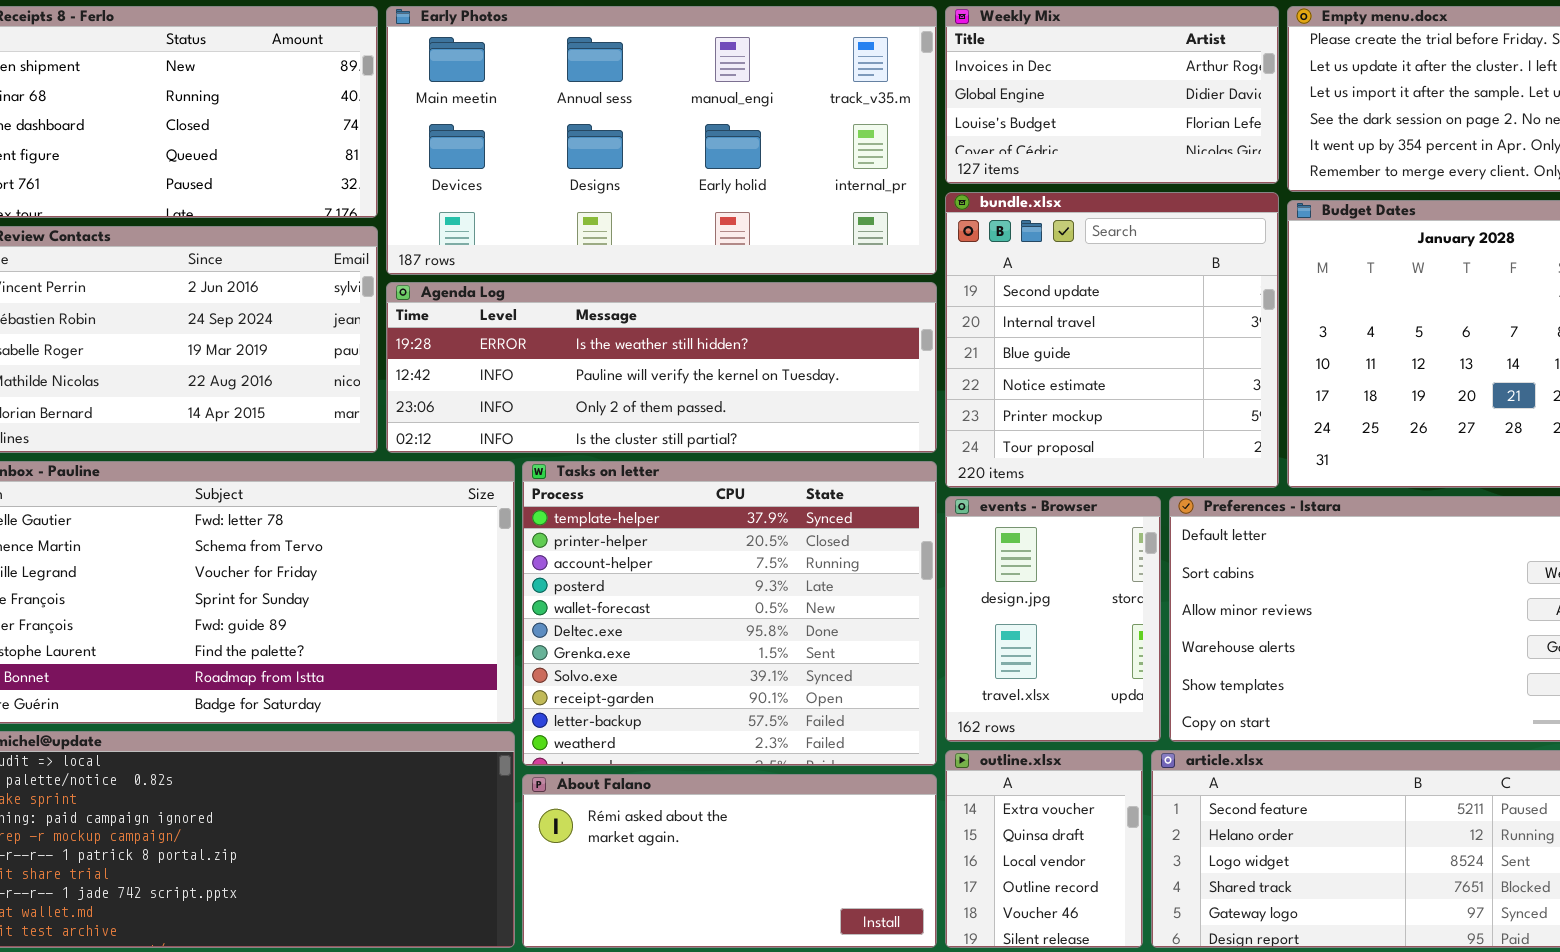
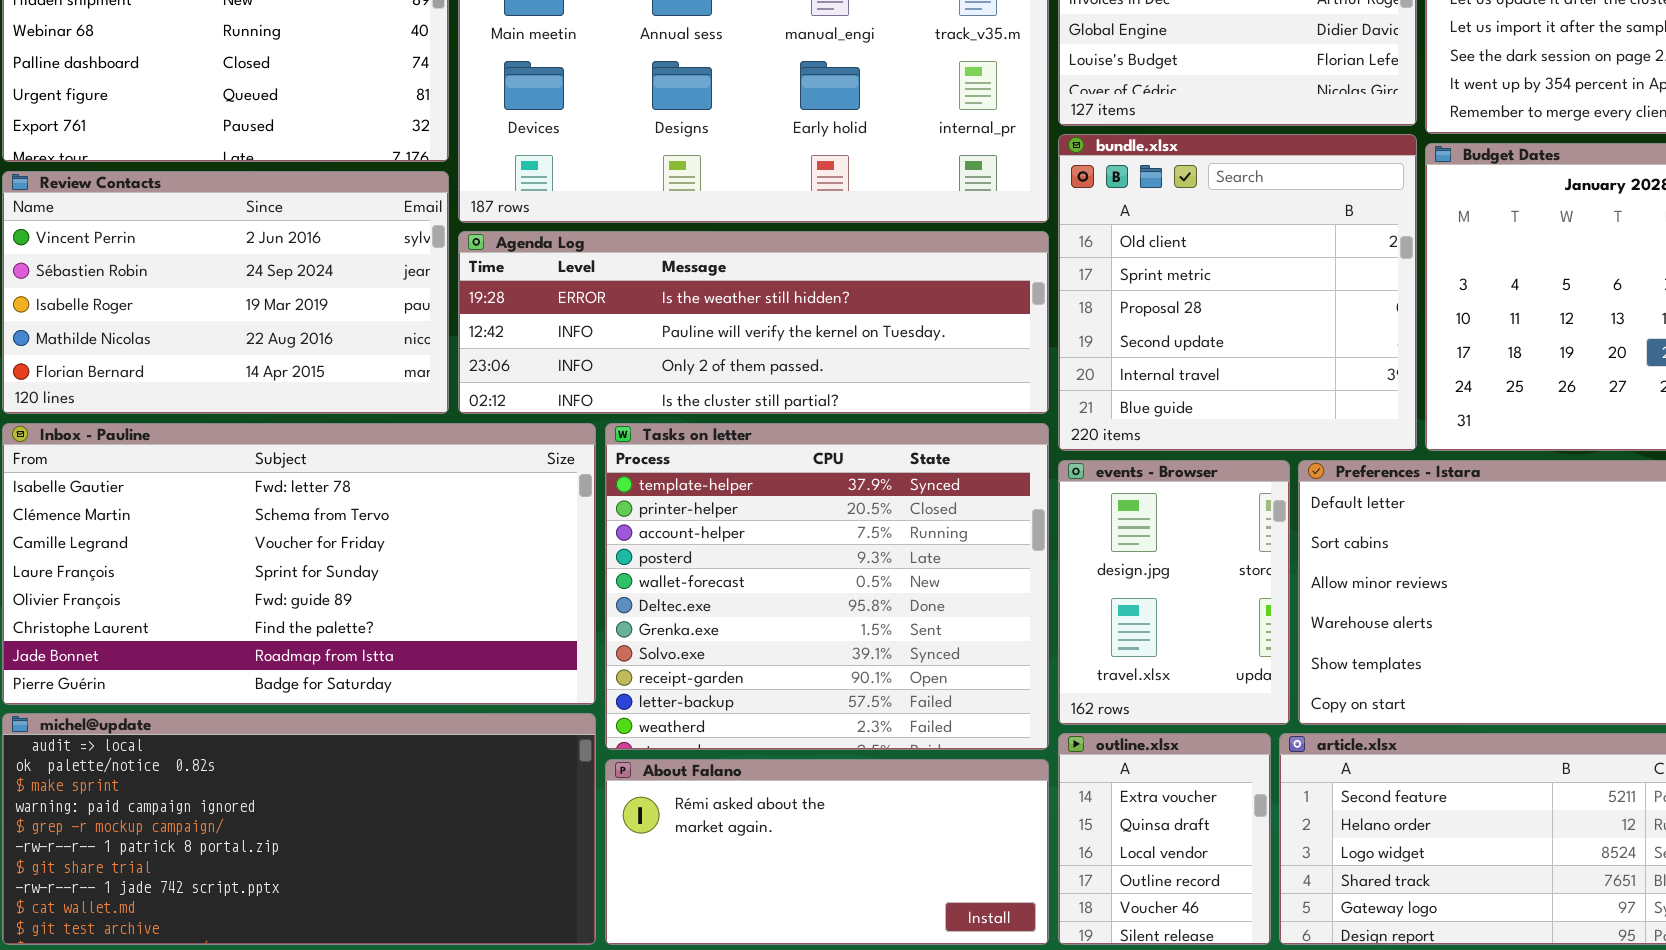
bundle.xlsx: [945,192,1279,488] -> [1058,134,1417,451], scrolled up 3 rows

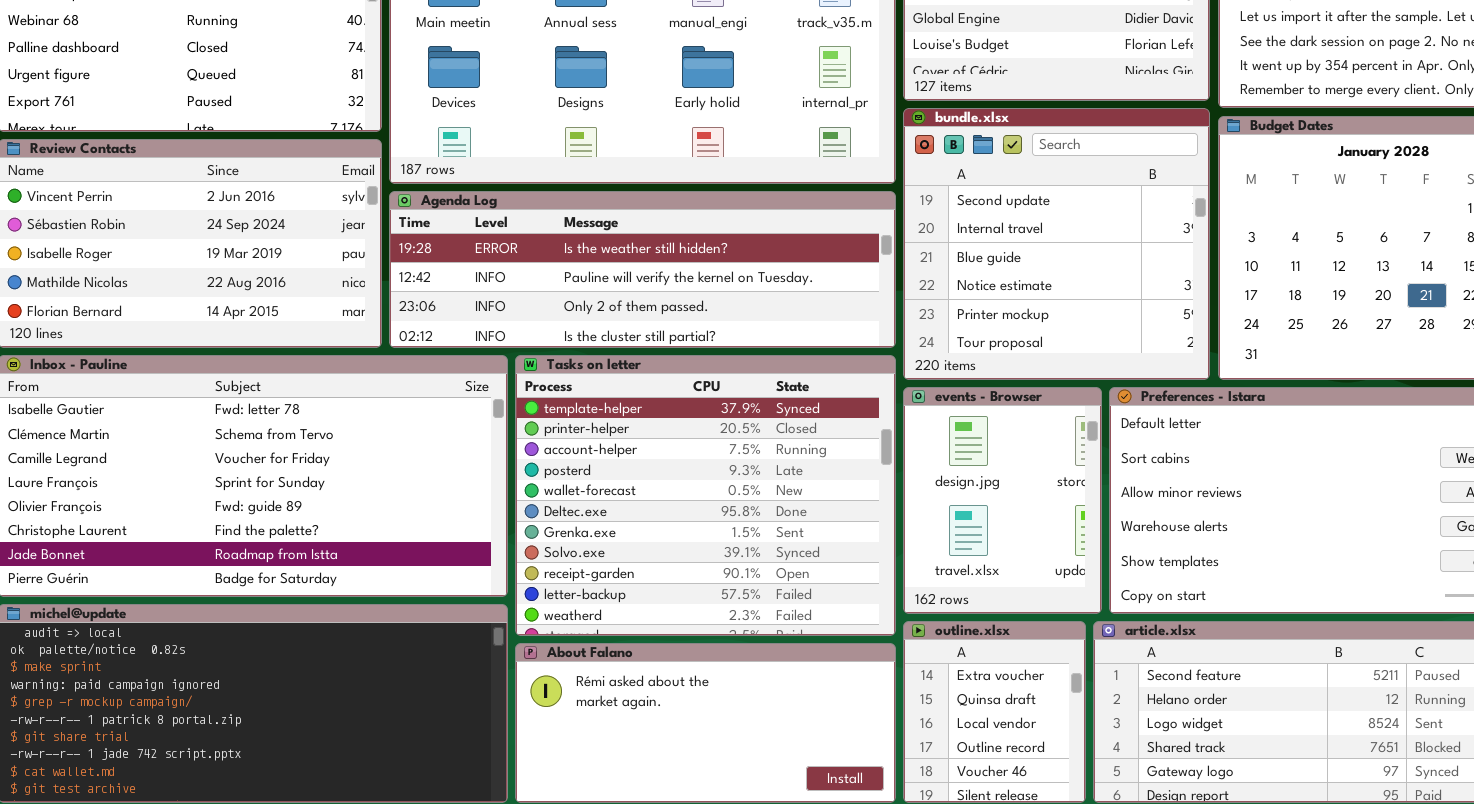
bundle.xlsx: [1058,134,1417,451] -> [903,108,1210,380], scrolled down 3 rows

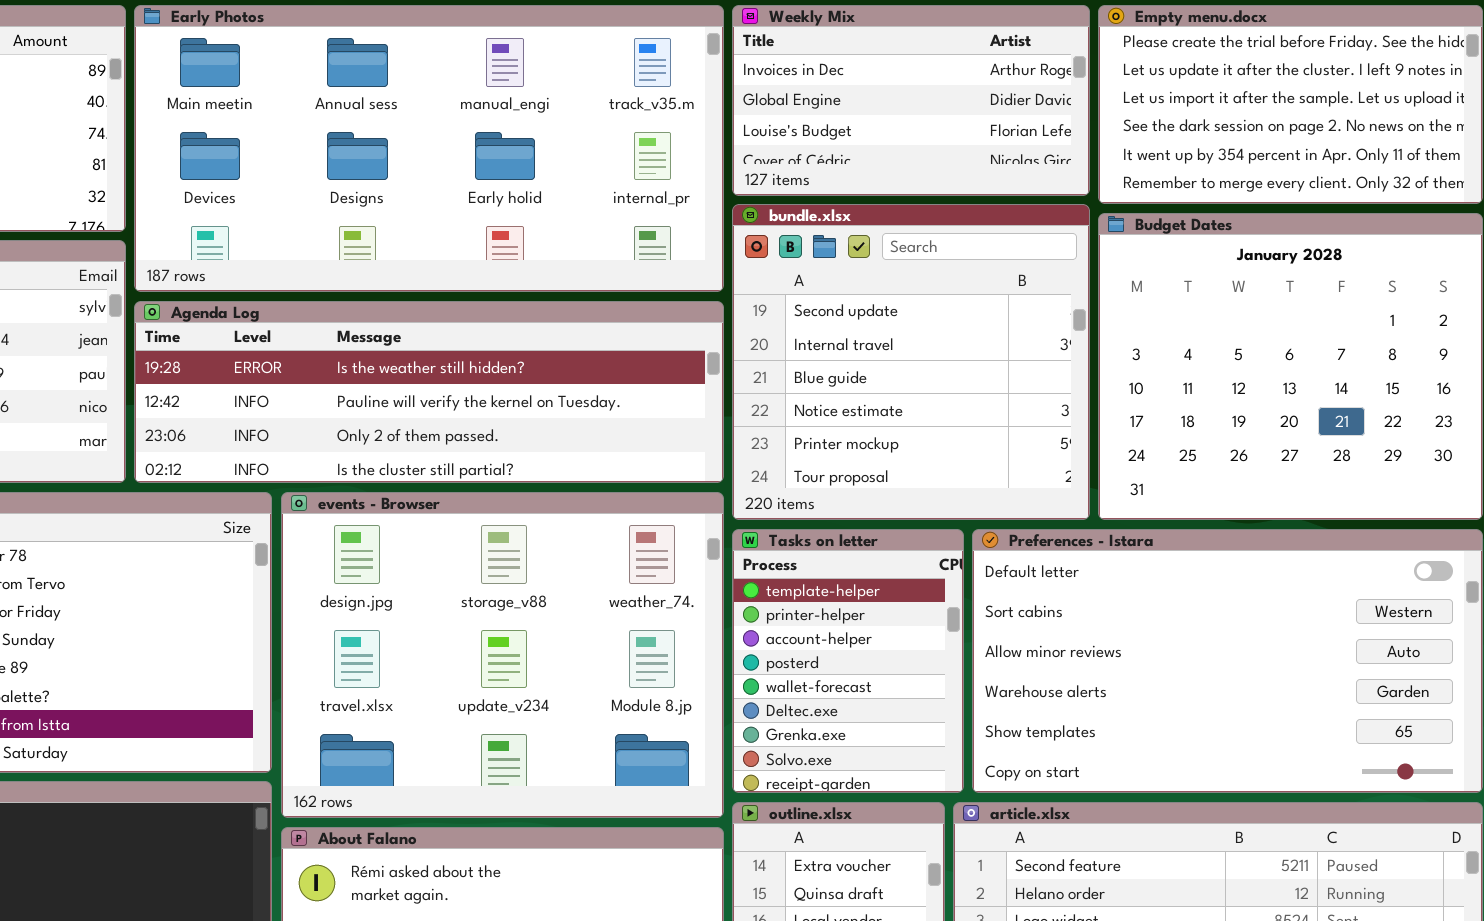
Tasks on letter: [515,355,896,636] -> [732,529,964,793], moved, resized
events - Browser: [903,387,1102,614] -> [281,492,724,818], moved, resized

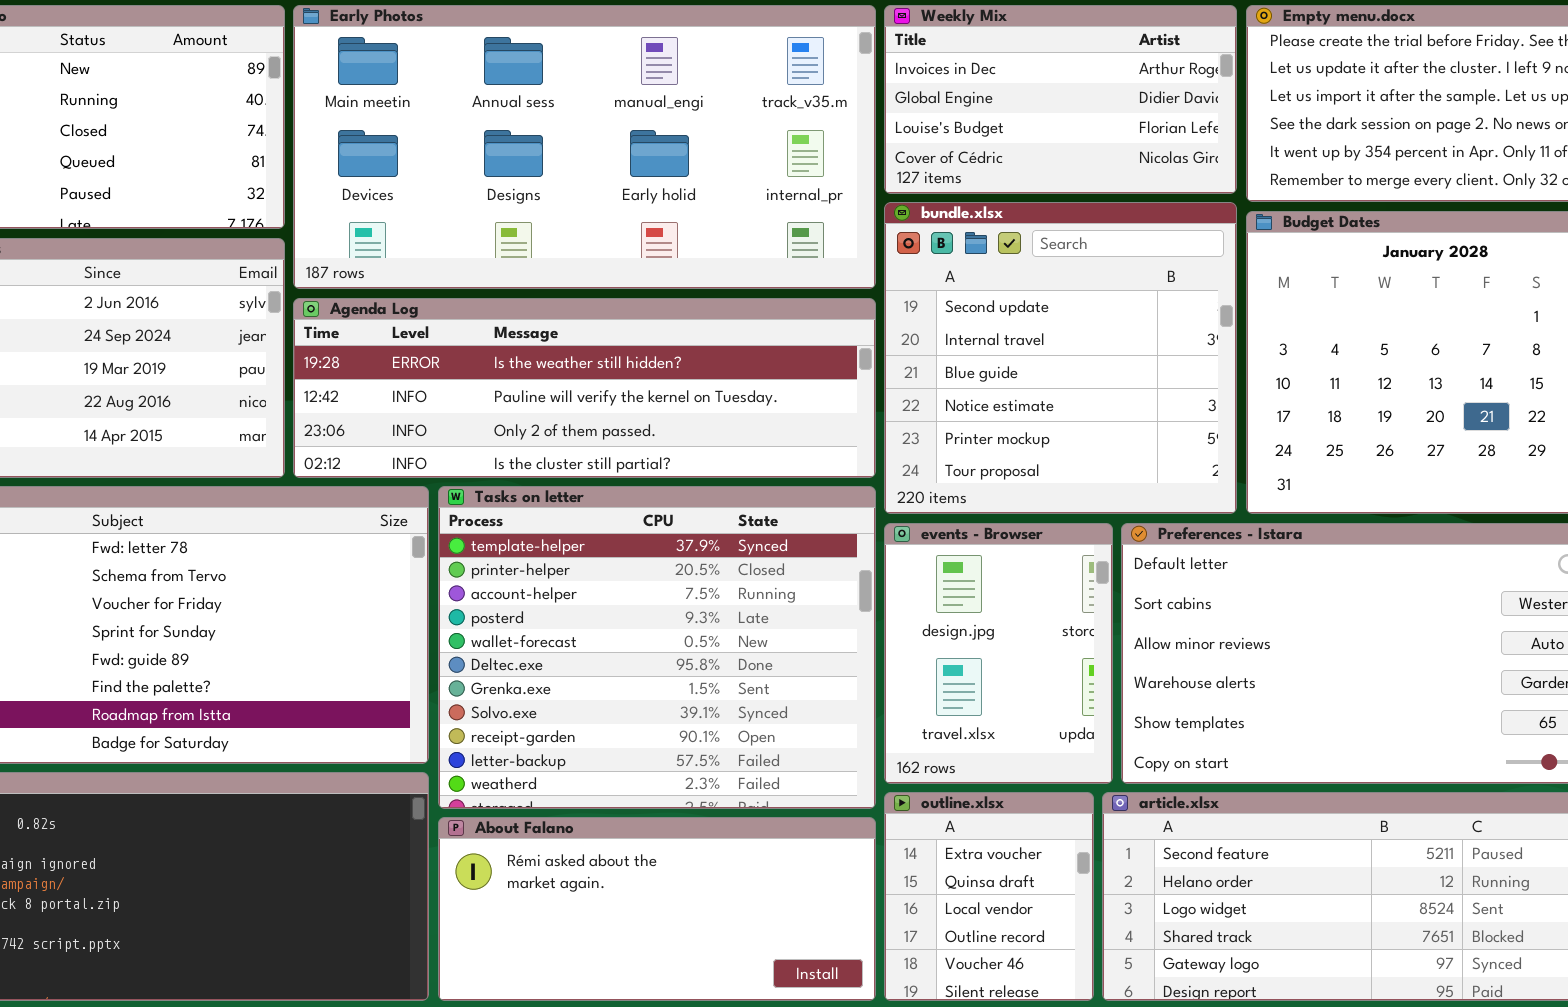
events - Browser: [281,492,724,818] -> [884,523,1113,784], moved, resized
Tasks on letter: [732,529,964,793] -> [438,486,876,809], moved, resized

